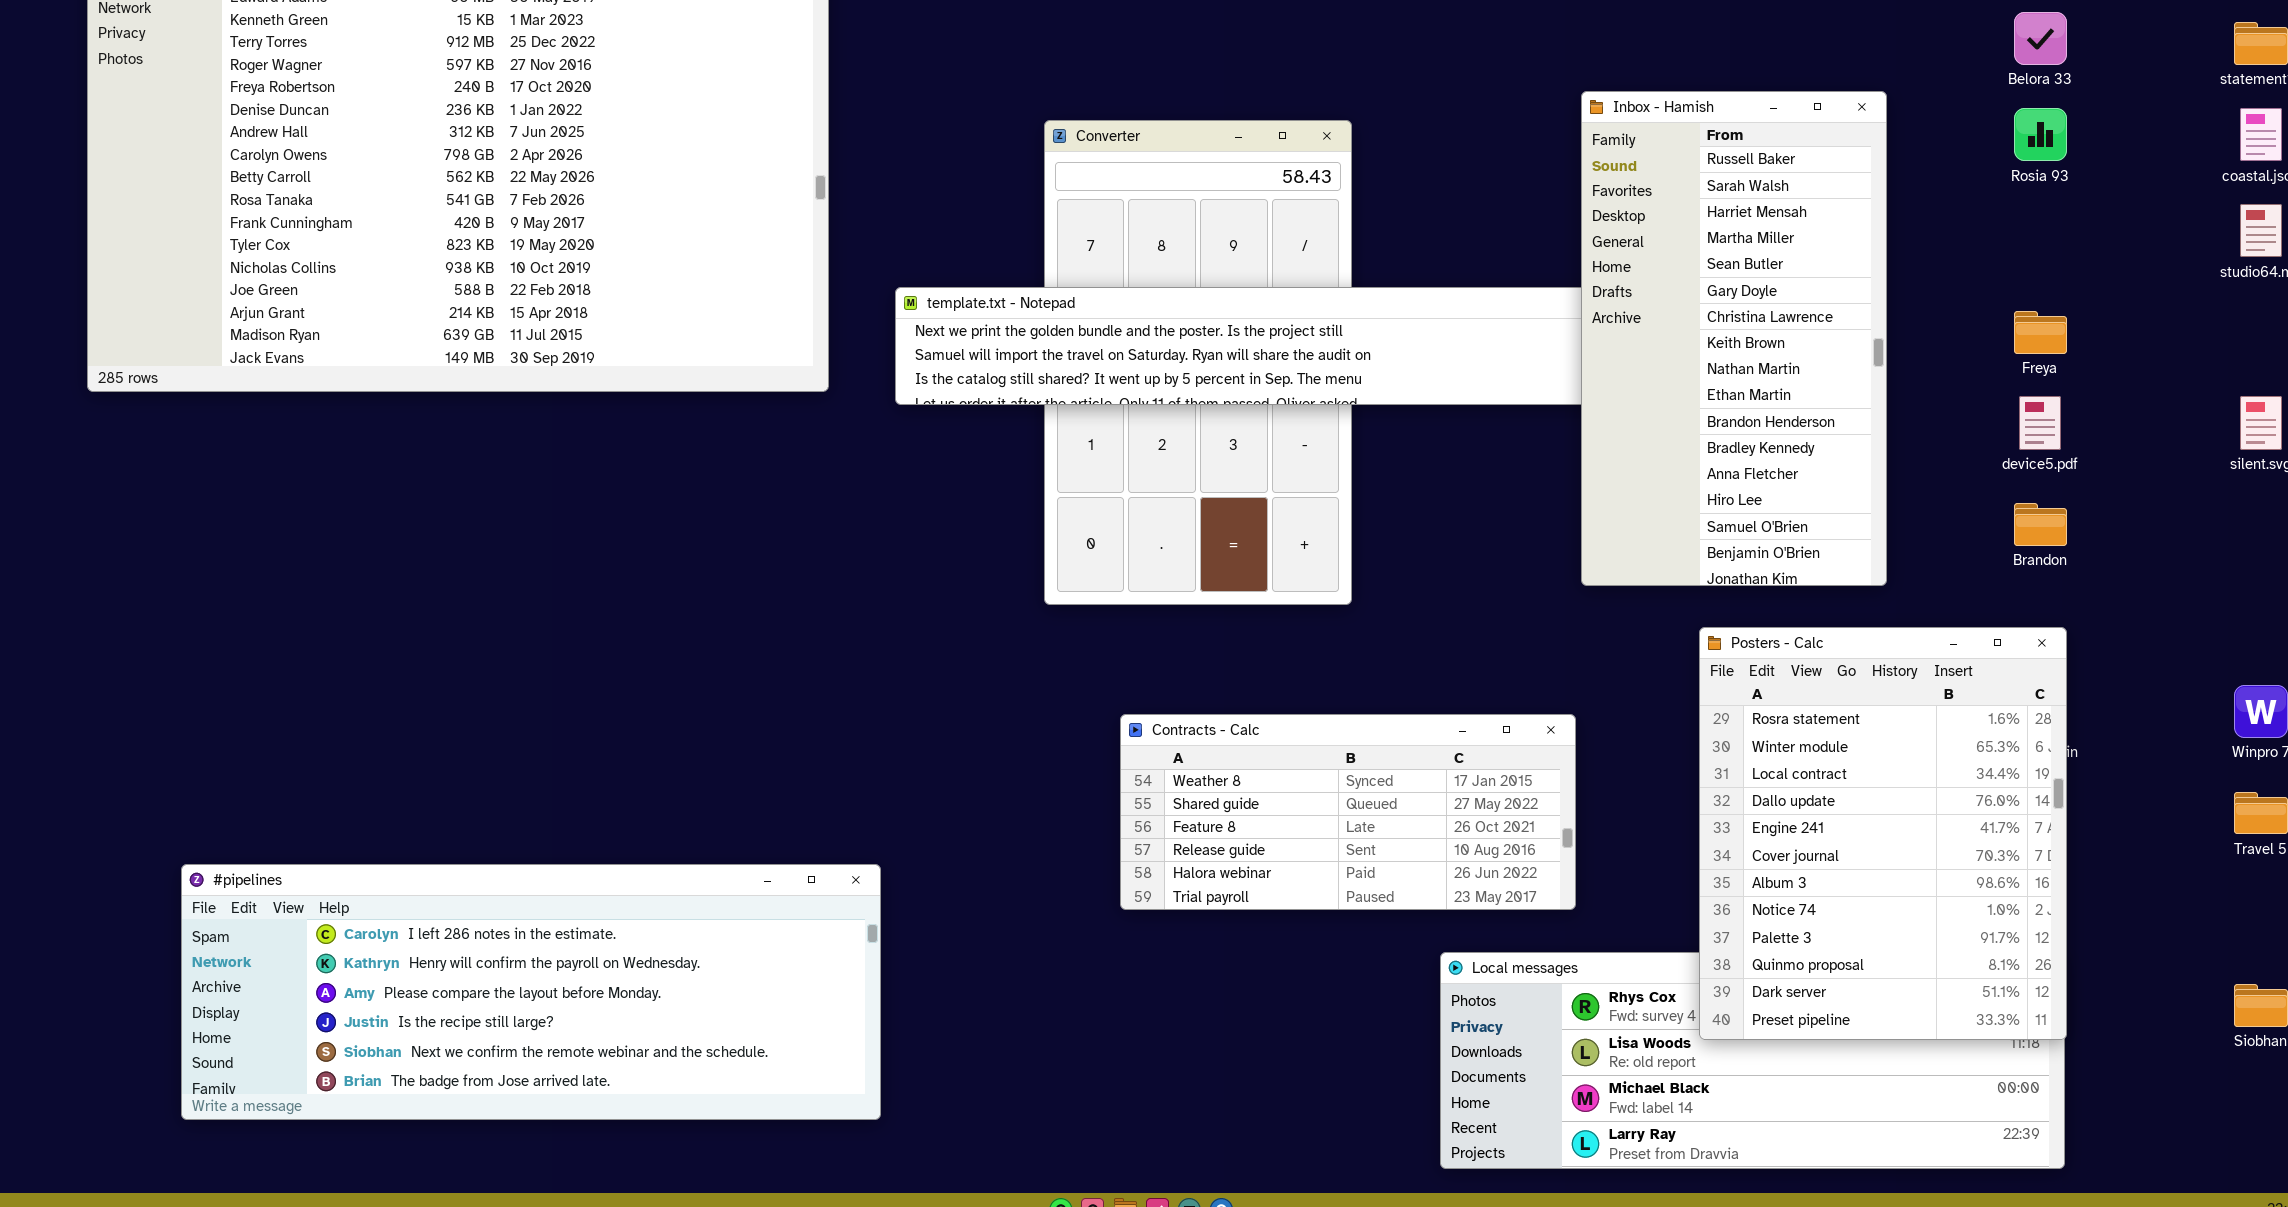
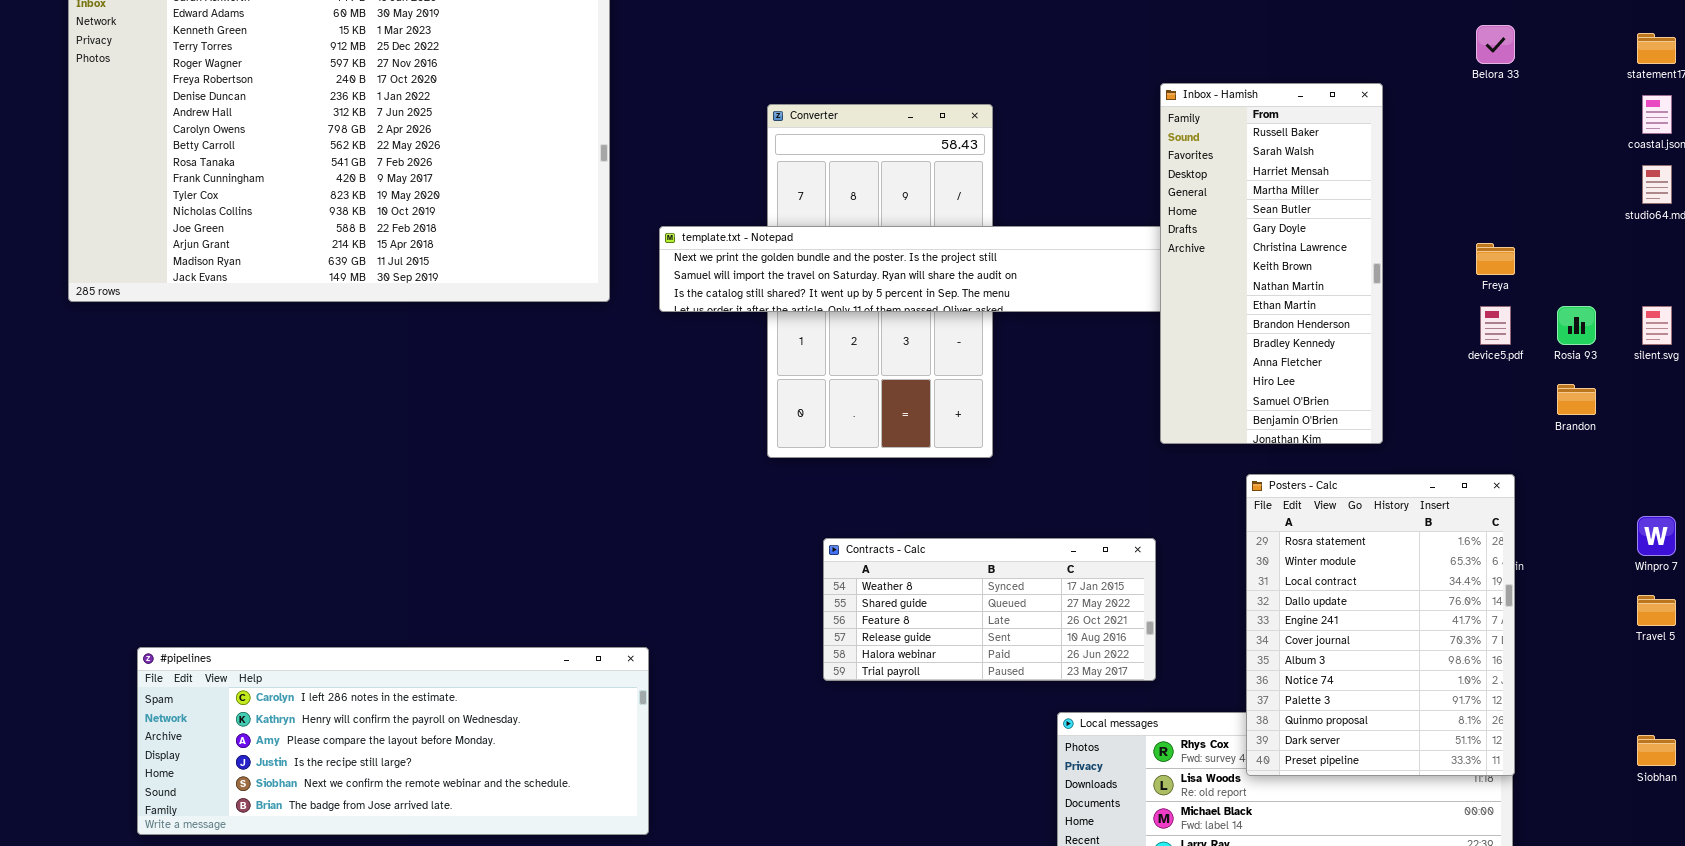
Rosia 93: [2014,108,2067,161] -> [1557,306,1596,345], moved
Brandon: [2014,503,2067,546] -> [1557,384,1596,415], moved

